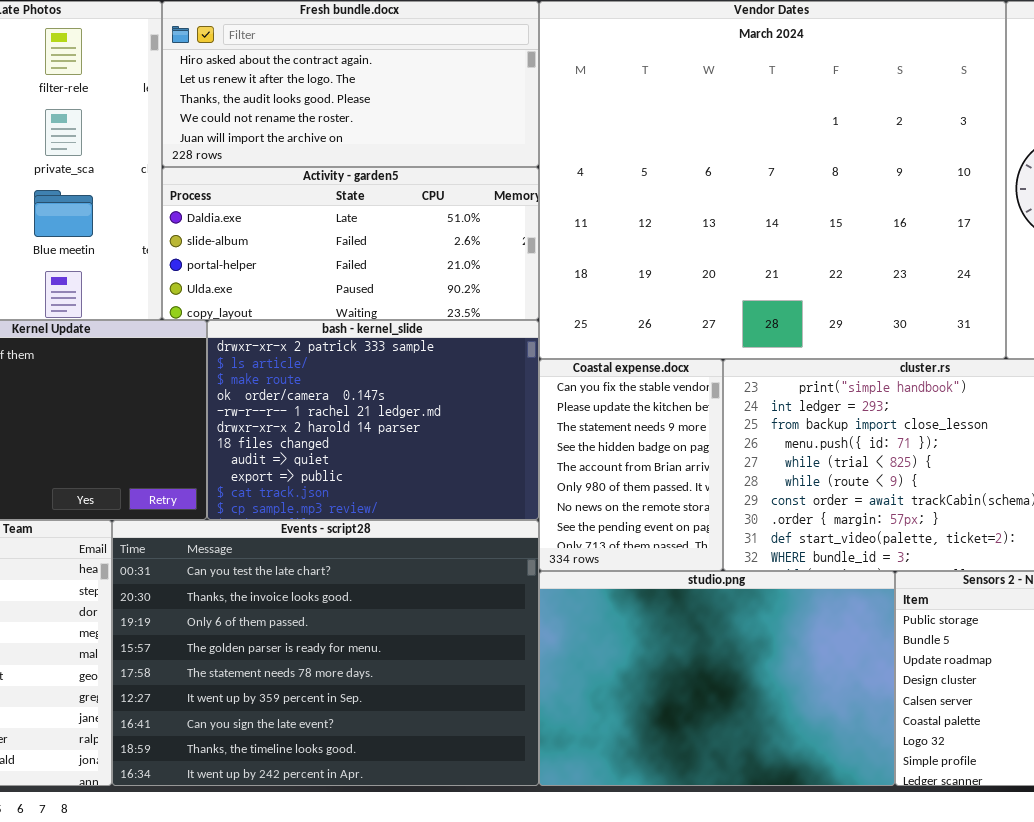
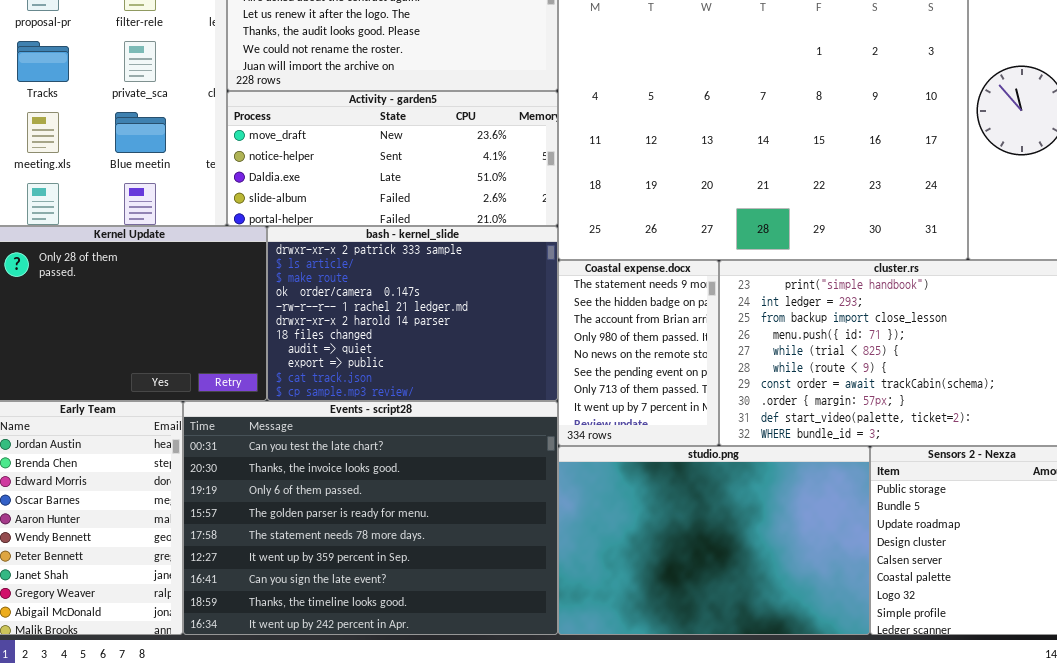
Activity - garden5: [162,167,539,320] -> [227,91,558,226], scrolled up 2 rows
Coastal expense.docx: [539,359,723,571] -> [558,260,719,446], scrolled down 2 rows

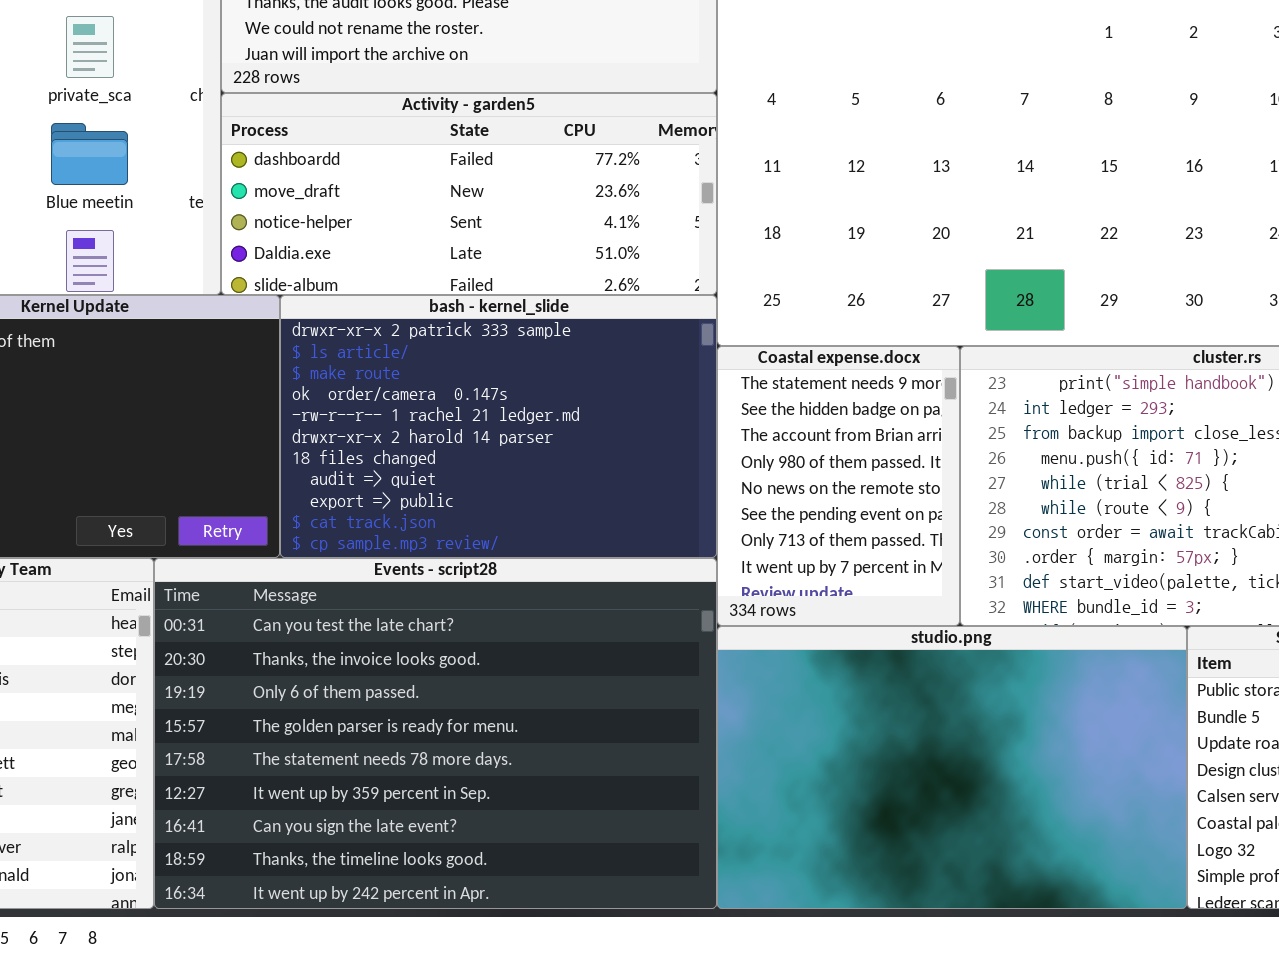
Activity - garden5: [227,91,558,226] -> [221,93,717,295], scrolled up 1 row

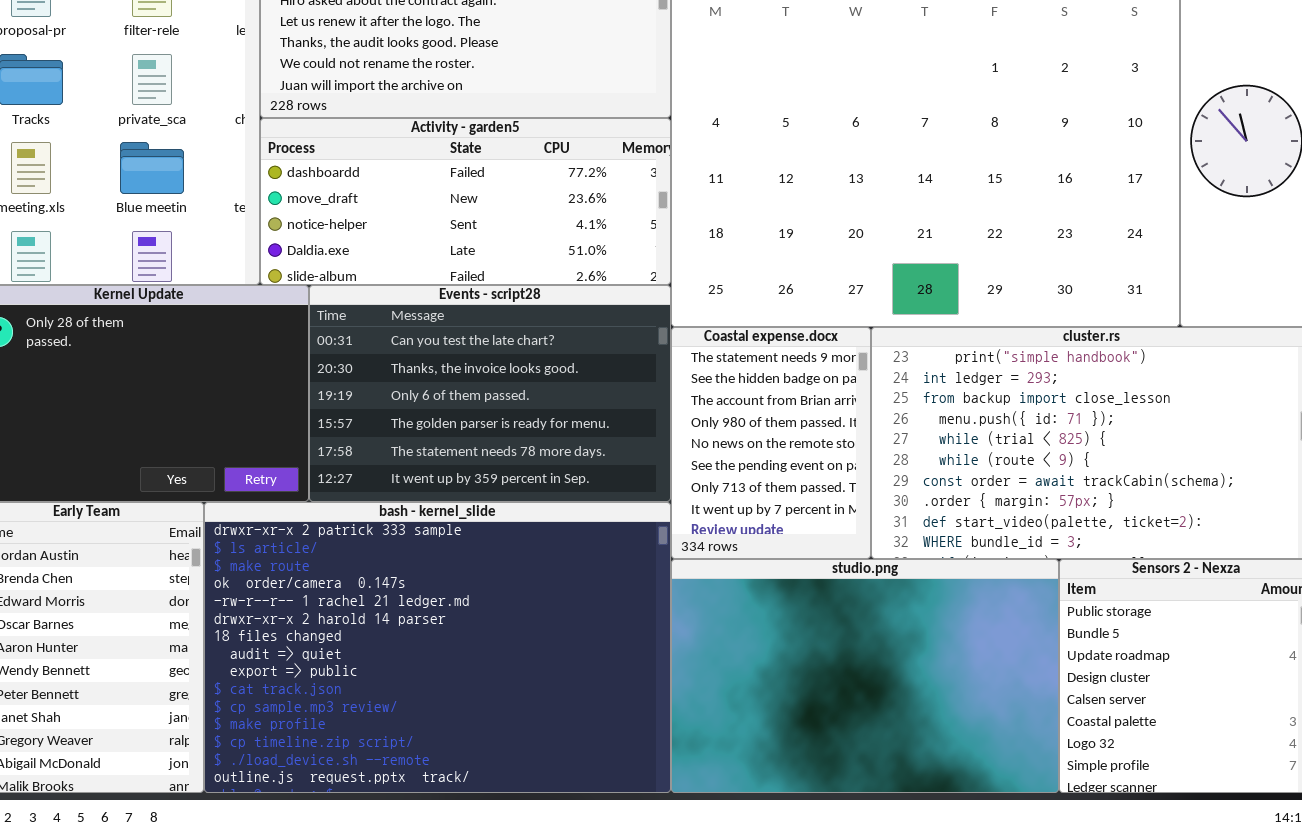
bash - kernel_slide: [280,295,717,558] -> [204,502,671,793], moved, resized
Events - script28: [154,558,717,909] -> [309,285,671,502], moved, resized

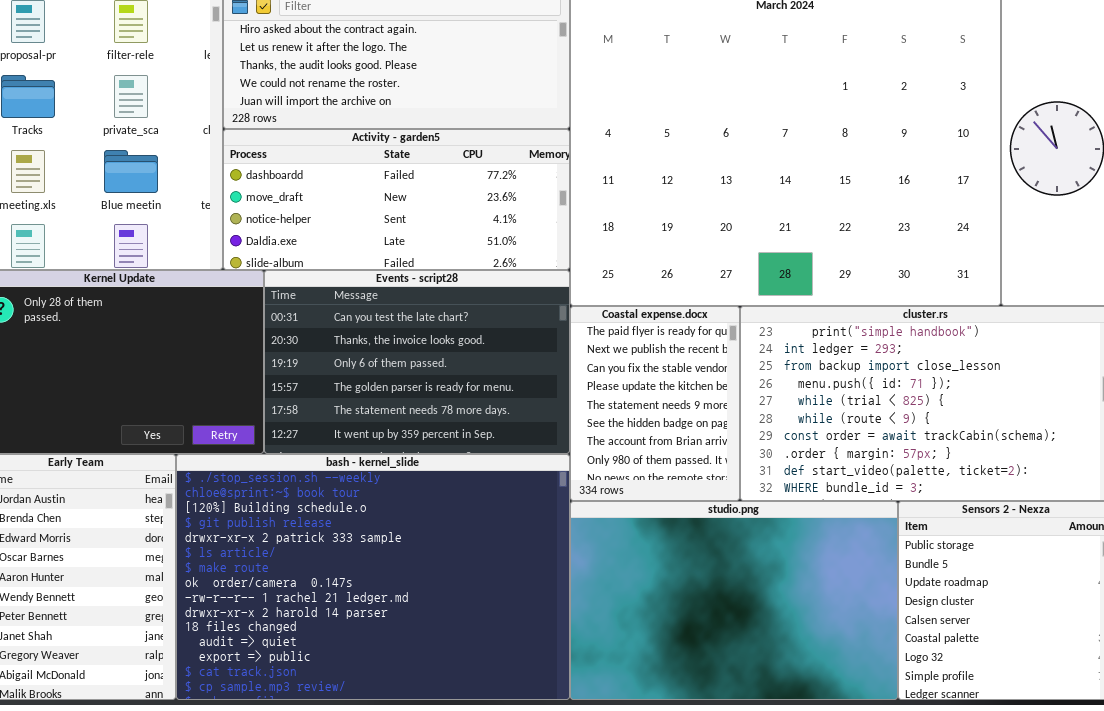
Coastal expense.docx: [671,327,871,559] -> [570,306,740,501], scrolled up 4 rows
bash - kernel_slide: [204,502,671,793] -> [176,454,570,700], scrolled up 4 rows

